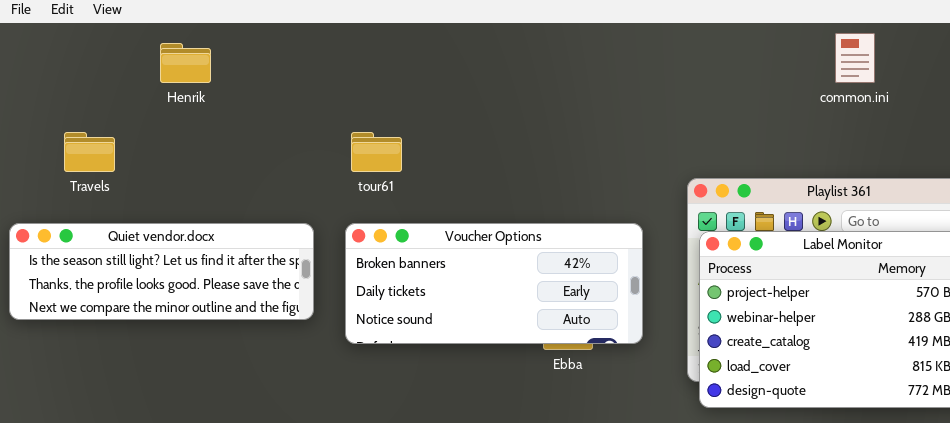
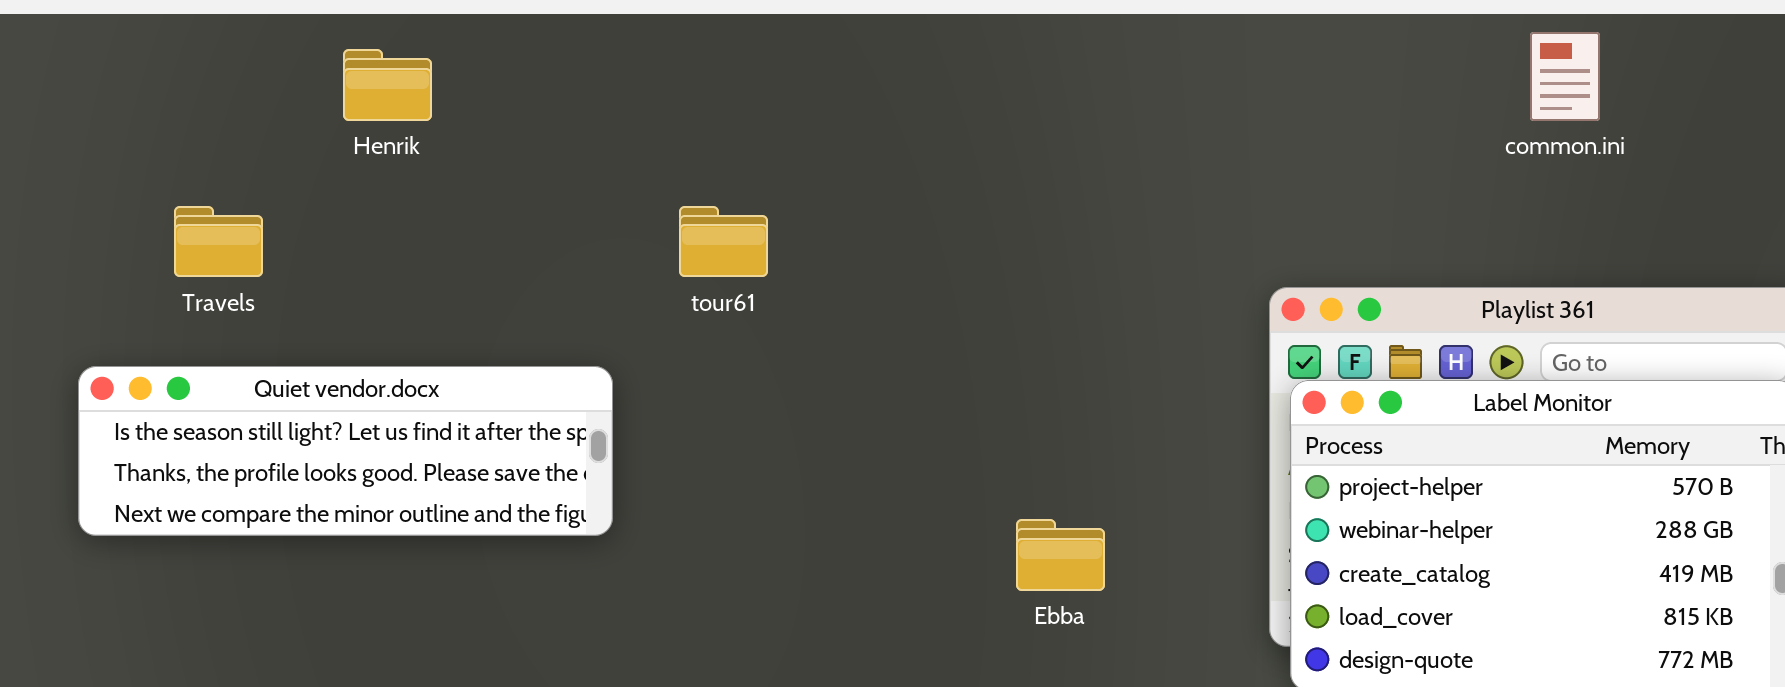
Voucher Options: [345,223,643,344] -> none, closed

